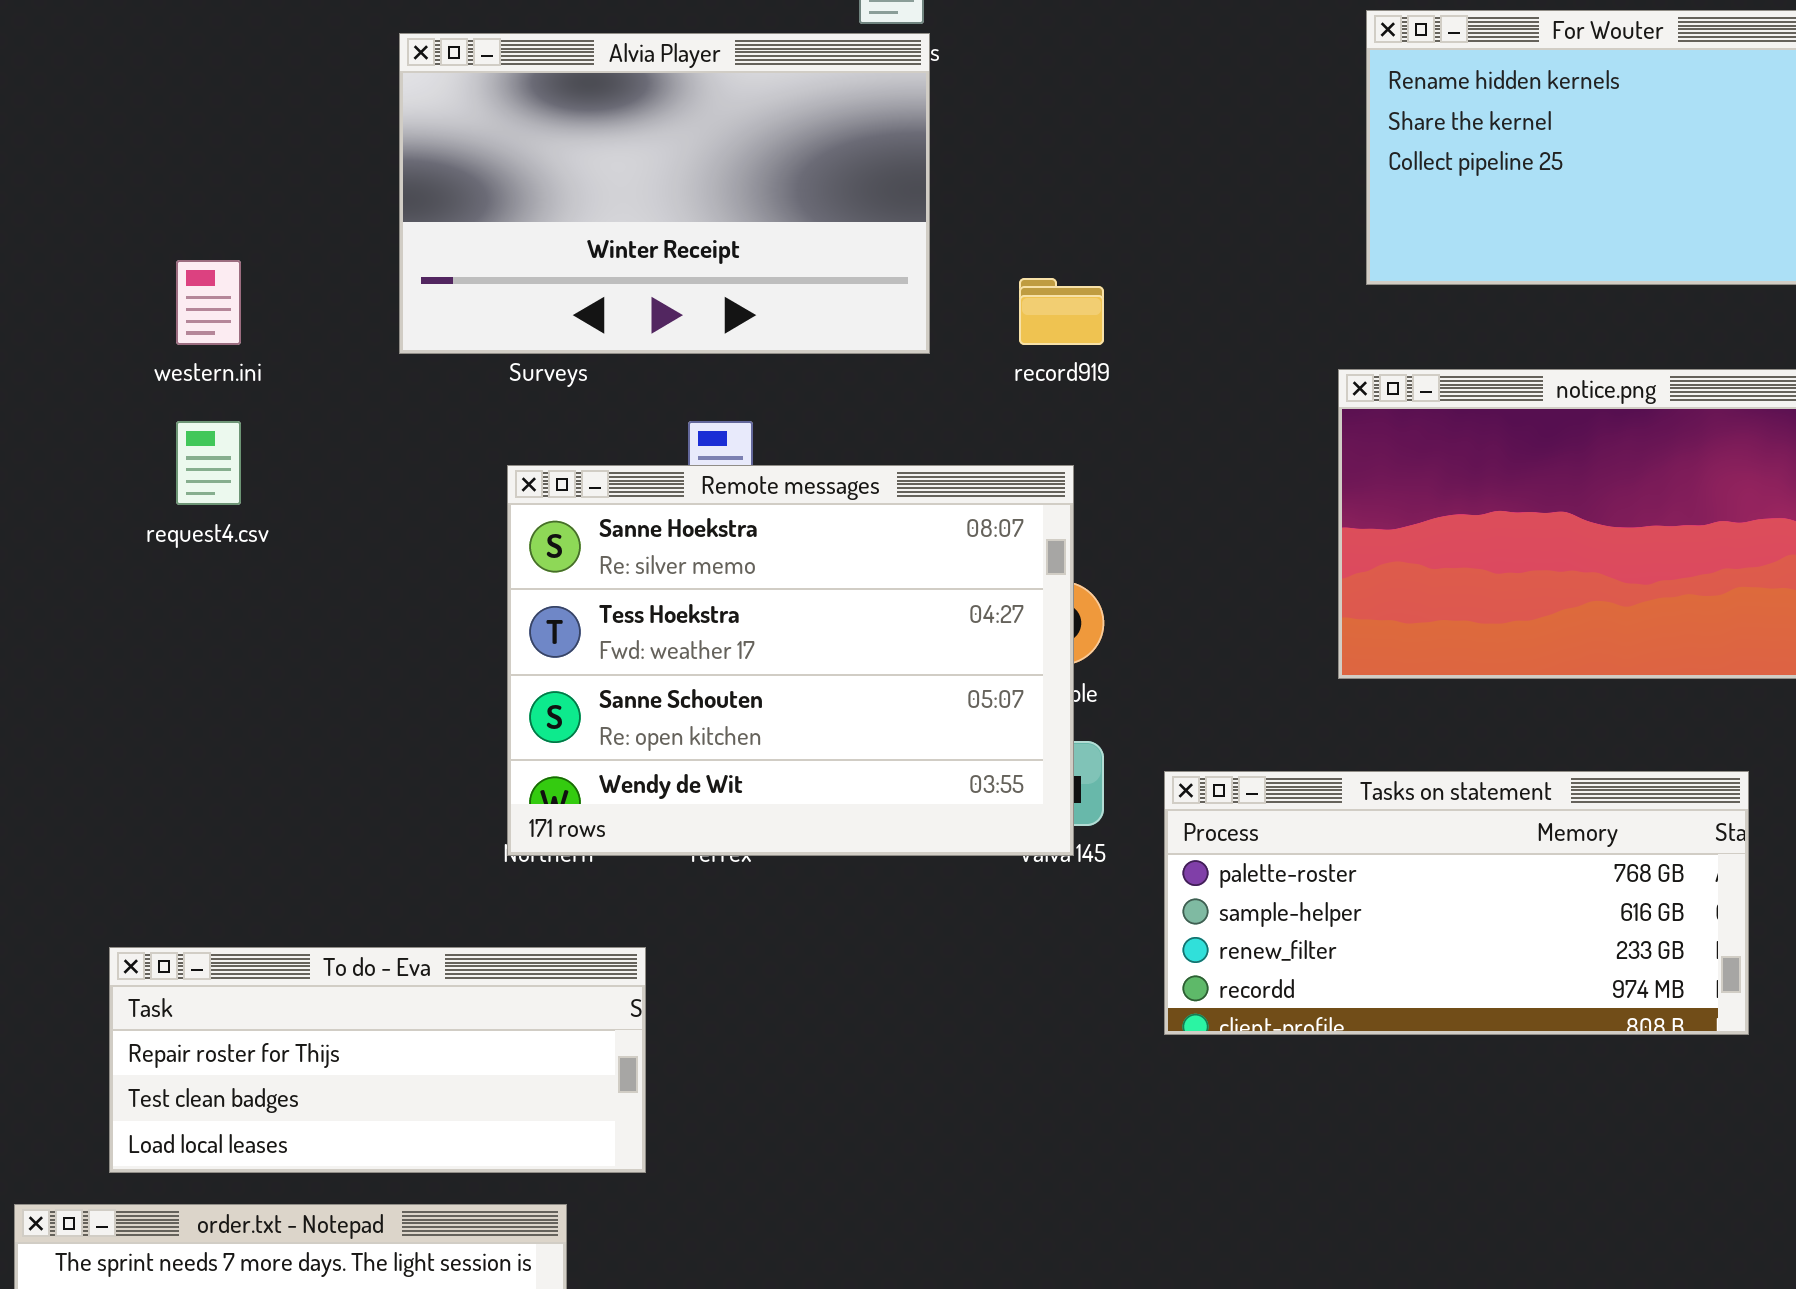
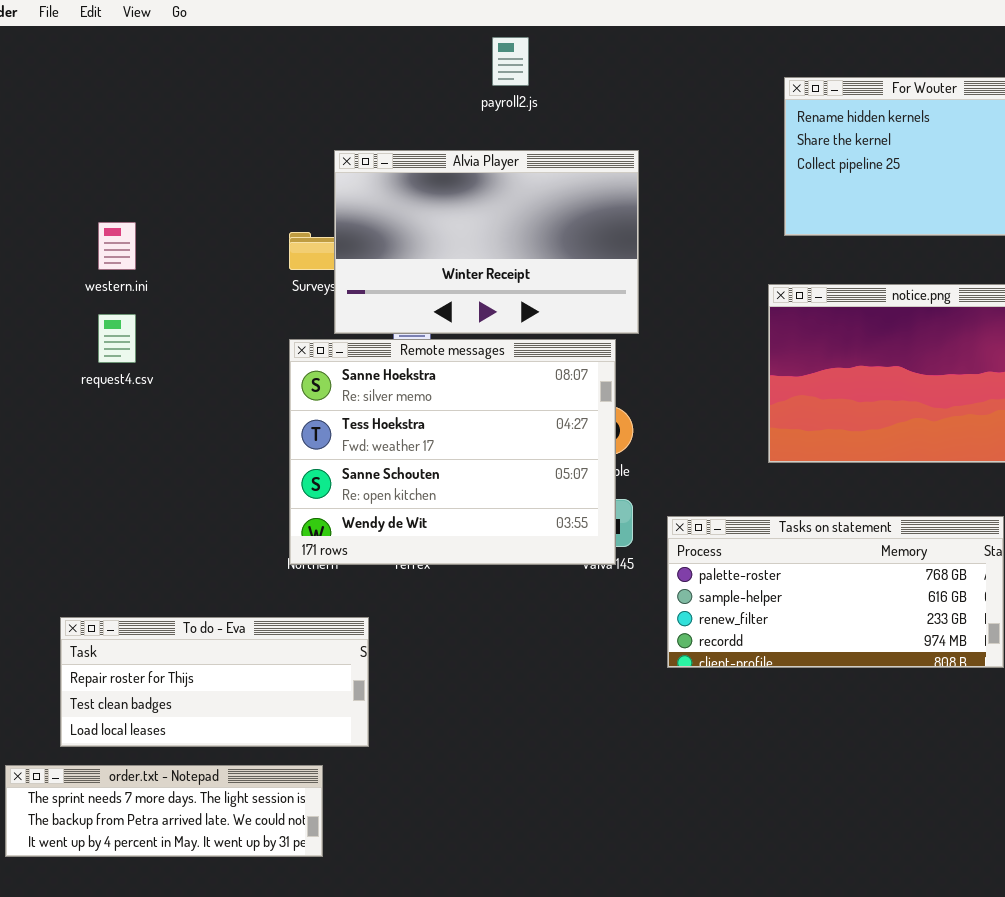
Alvia Player: [399,33,930,354] -> [334,150,639,334], moved

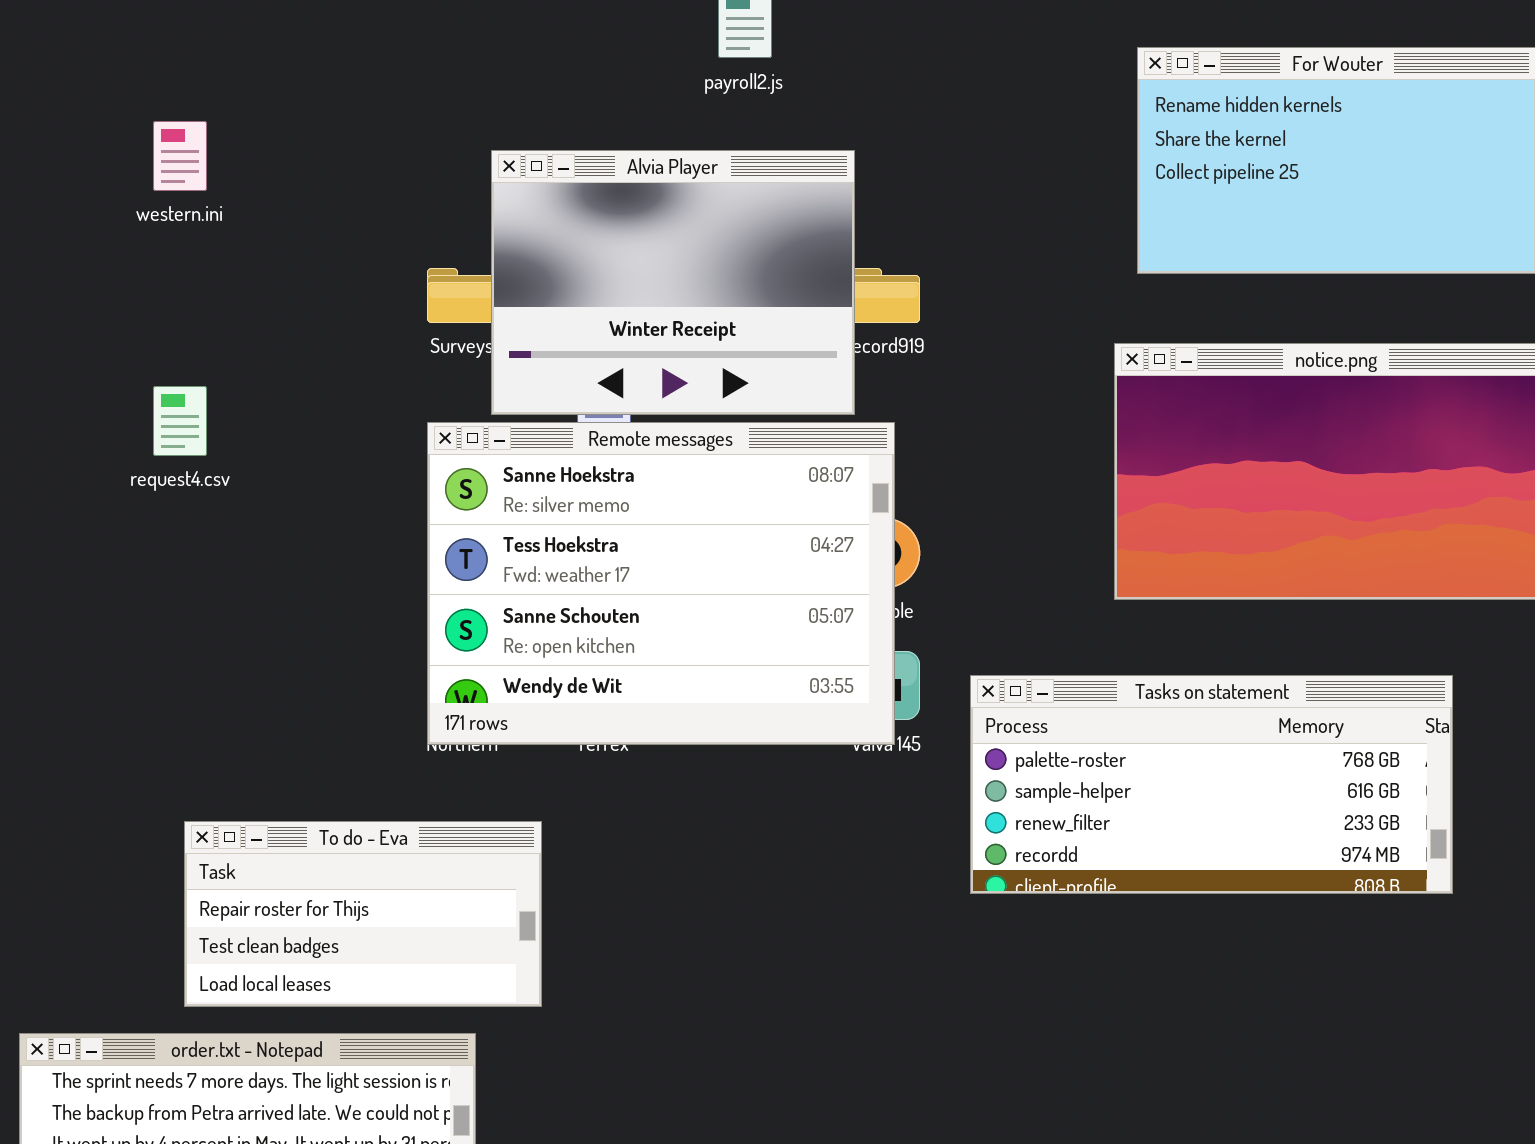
Alvia Player: [334,150,639,334] -> [491,150,855,415], resized
western.ini: [98,222,136,270] -> [153,121,207,191], moved
To do - Eva: [60,617,369,747] -> [184,821,542,1007], resized

